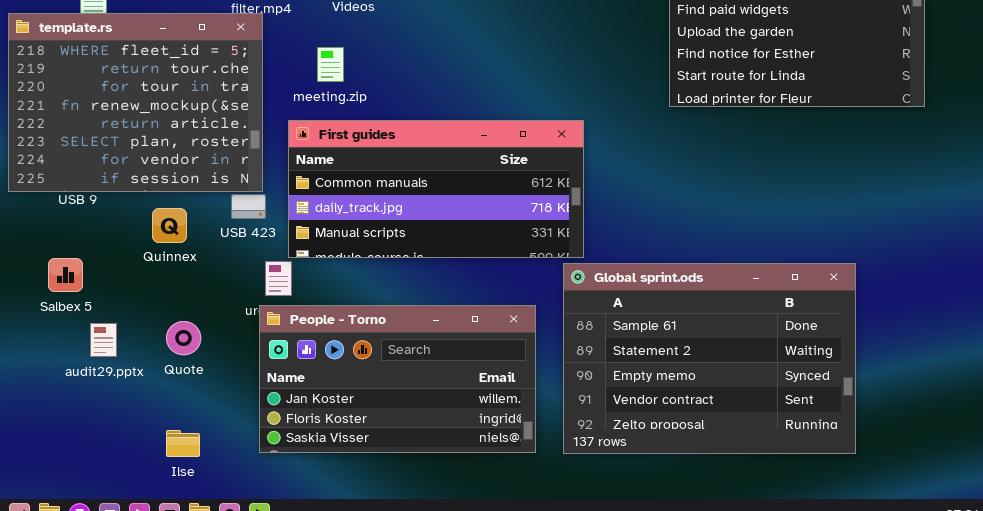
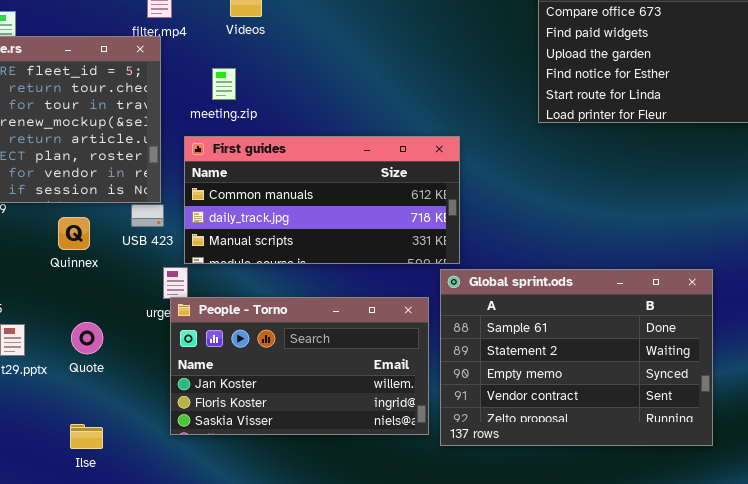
People - Torno: [259,305,536,453] -> [170,297,429,435], moved

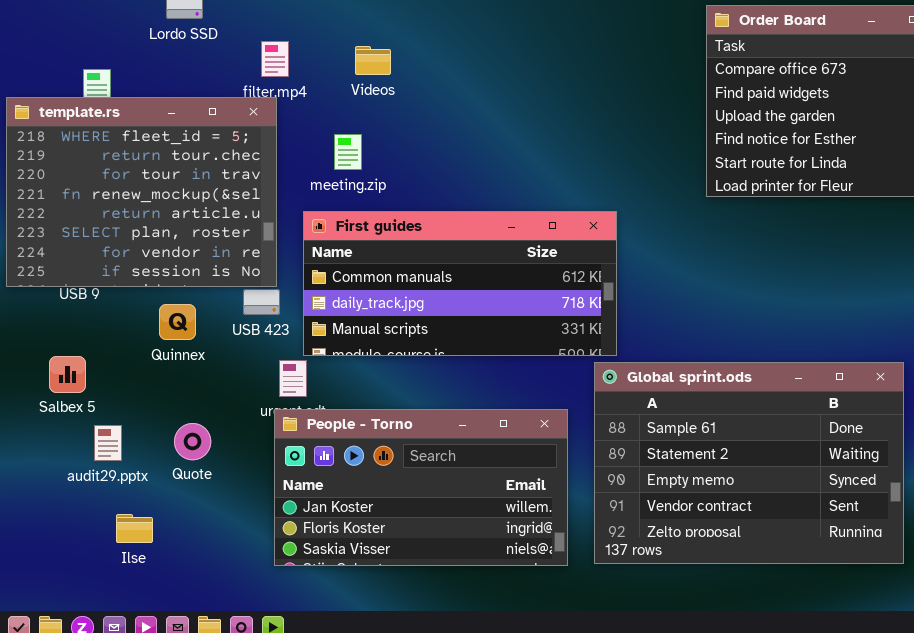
People - Torno: [170,297,429,435] -> [274,409,568,566], moved
Ilse: [70,424,103,449] -> [116,514,153,543], moved

